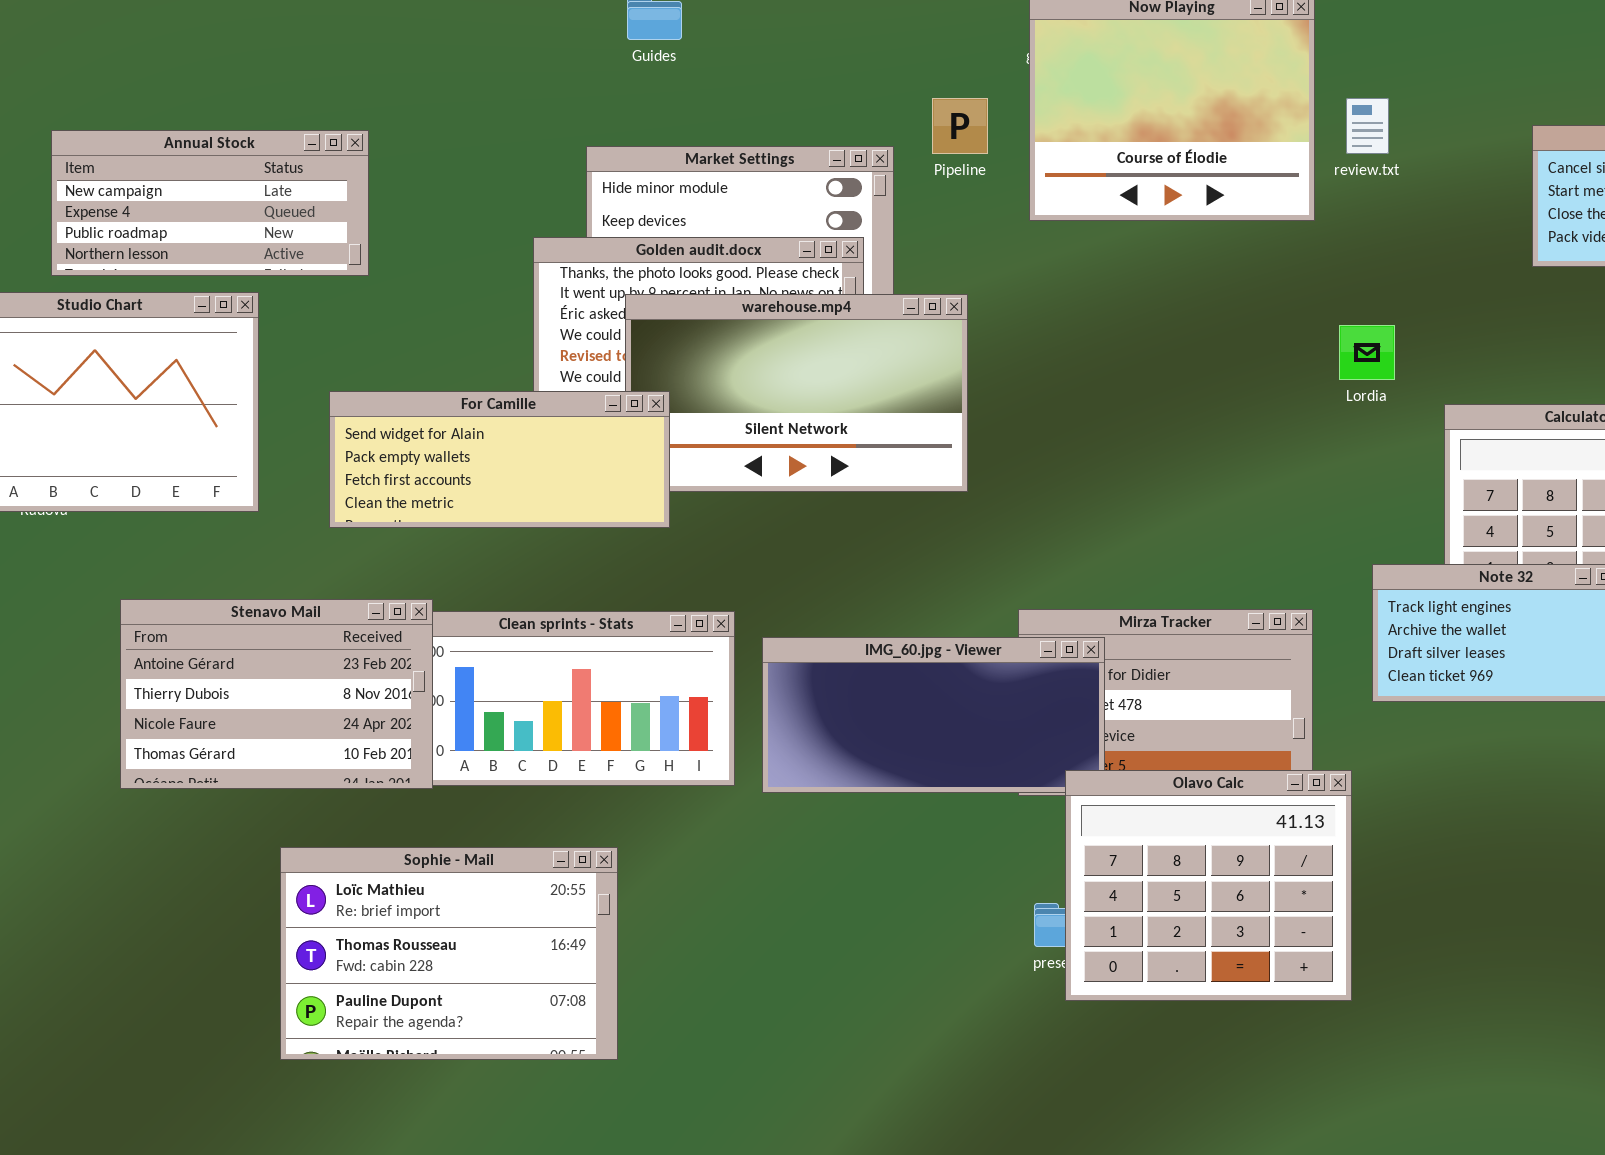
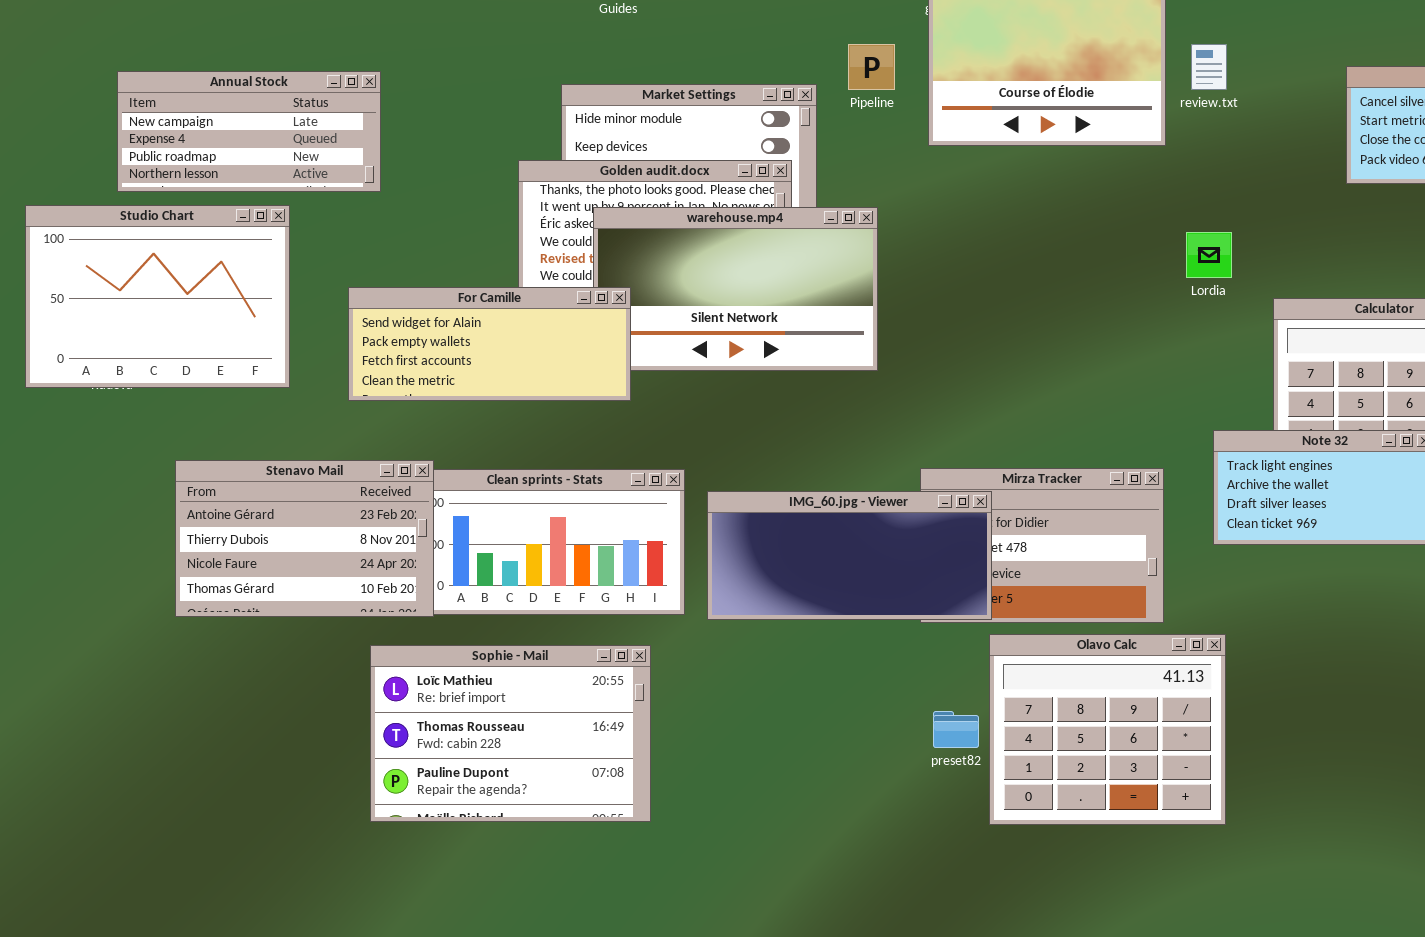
Olavo Calc: [1065,770,1352,1001] -> [989,634,1226,825], moved
Sophie - Mail: [280,847,618,1060] -> [370,645,651,822], moved

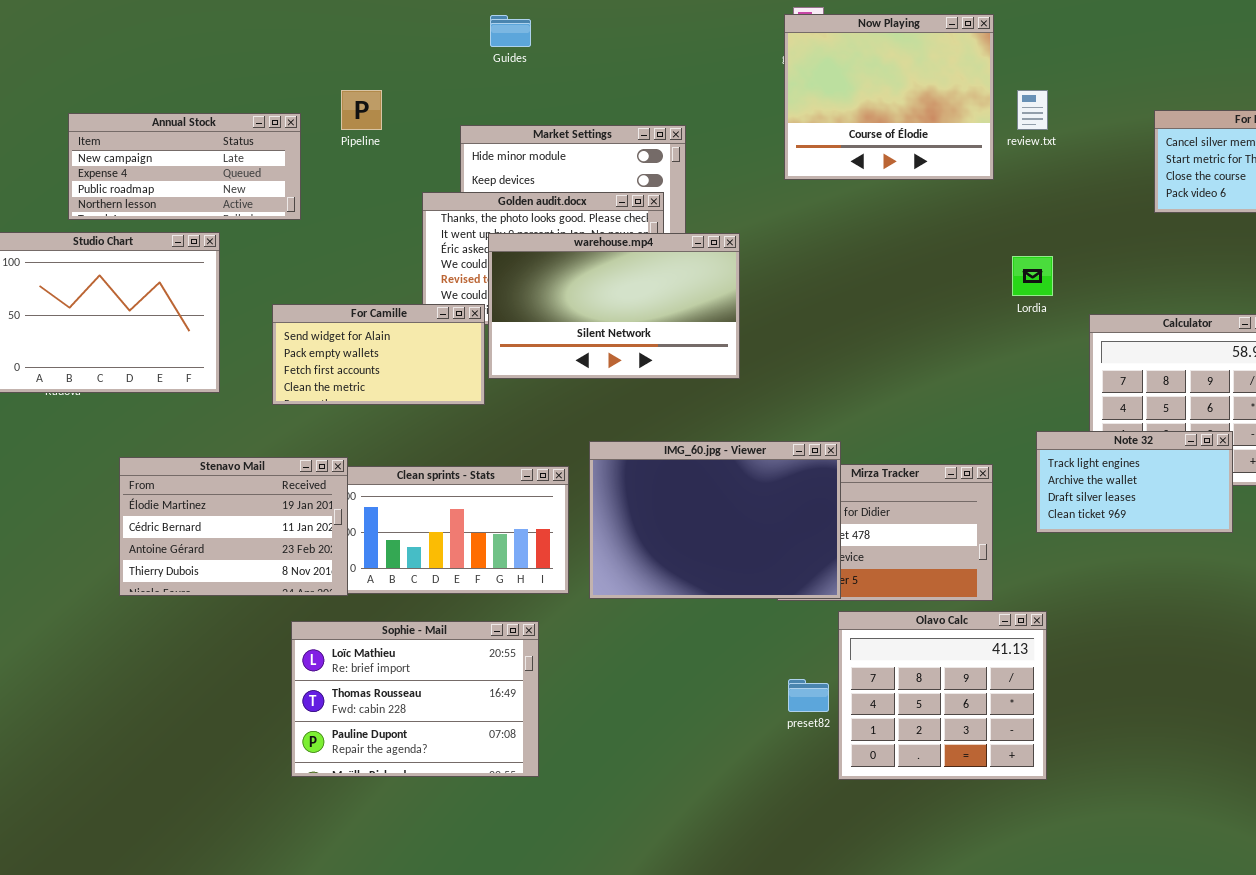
Pipeline: [848,44,895,90] -> [341,90,382,130], moved
For Camille: [348,287,631,401] -> [272,304,485,405], resized
Stenavo Mail: [175,460,434,617] -> [119,457,348,596], scrolled up 2 rows
IMG_60.jpg - Viewer: [707,491,992,620] -> [589,441,841,599], resized

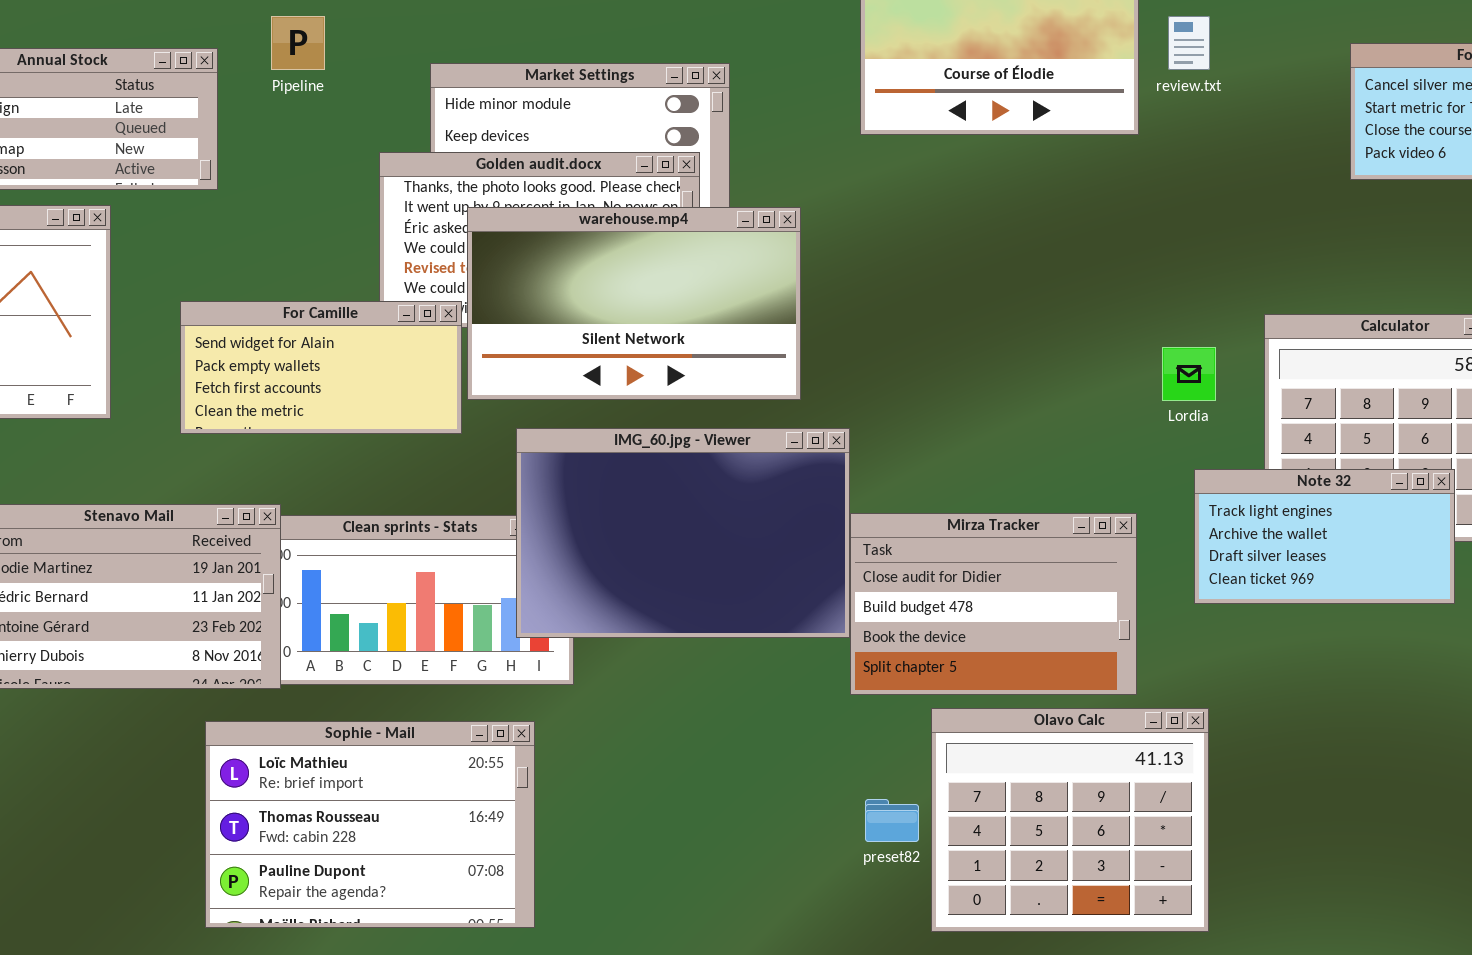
Lordia: [1012,256,1053,296] -> [1162,347,1216,401], moved
IMG_60.jpg - Viewer: [589,441,841,599] -> [516,428,850,638], moved

